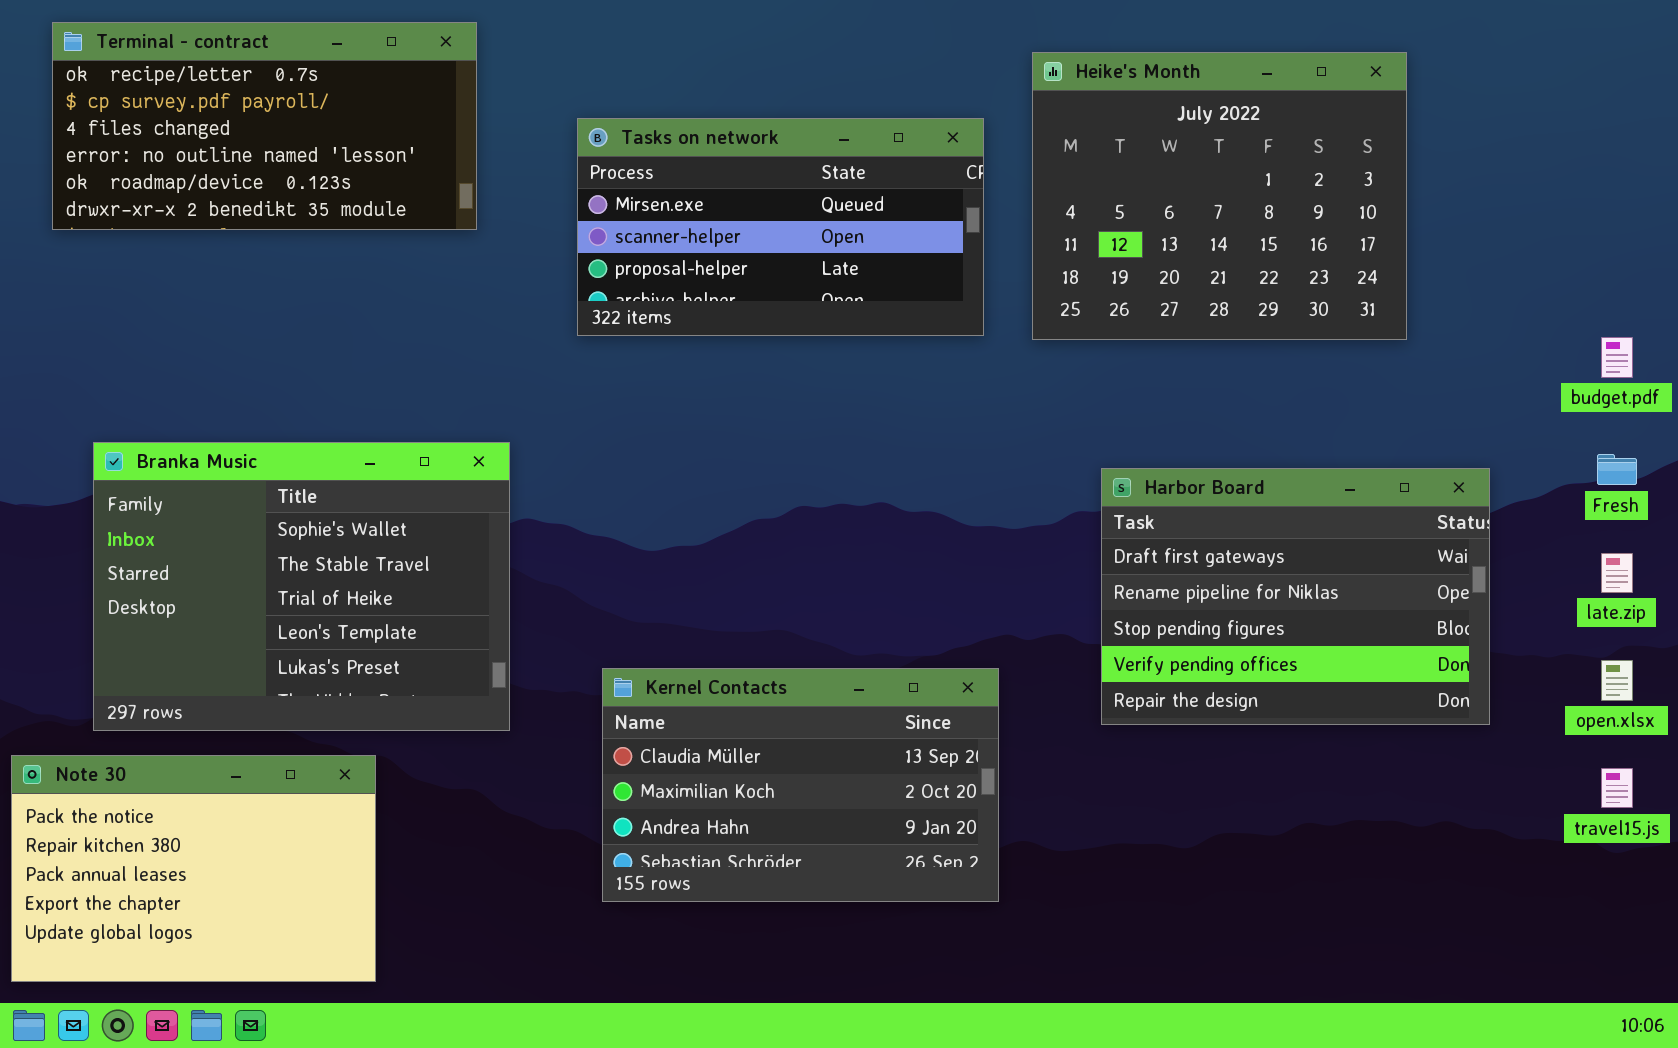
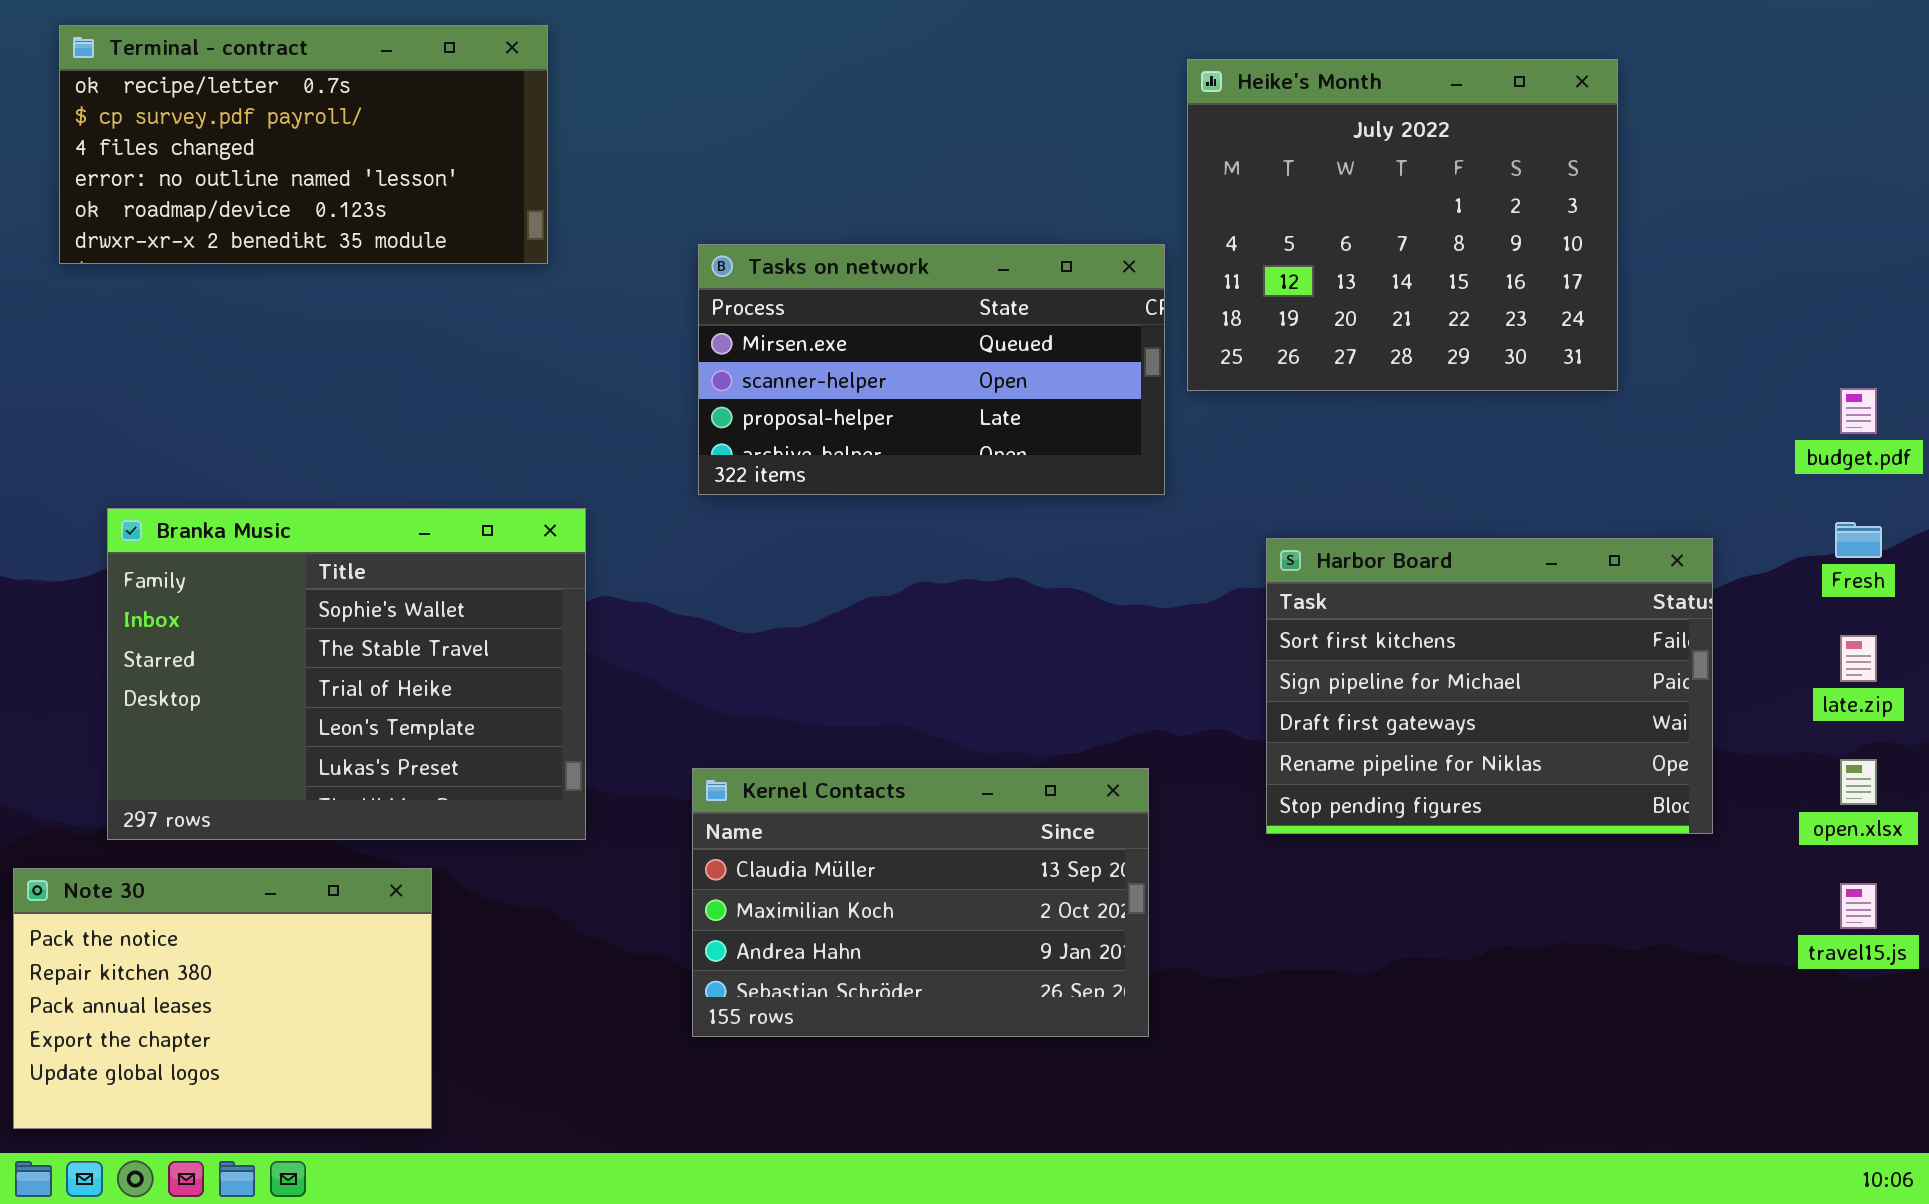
Tasks on network: [577,118,984,336] -> [698,244,1165,495], moved
Harbor Board: [1101,468,1490,725] -> [1266,538,1713,834], scrolled up 2 rows

